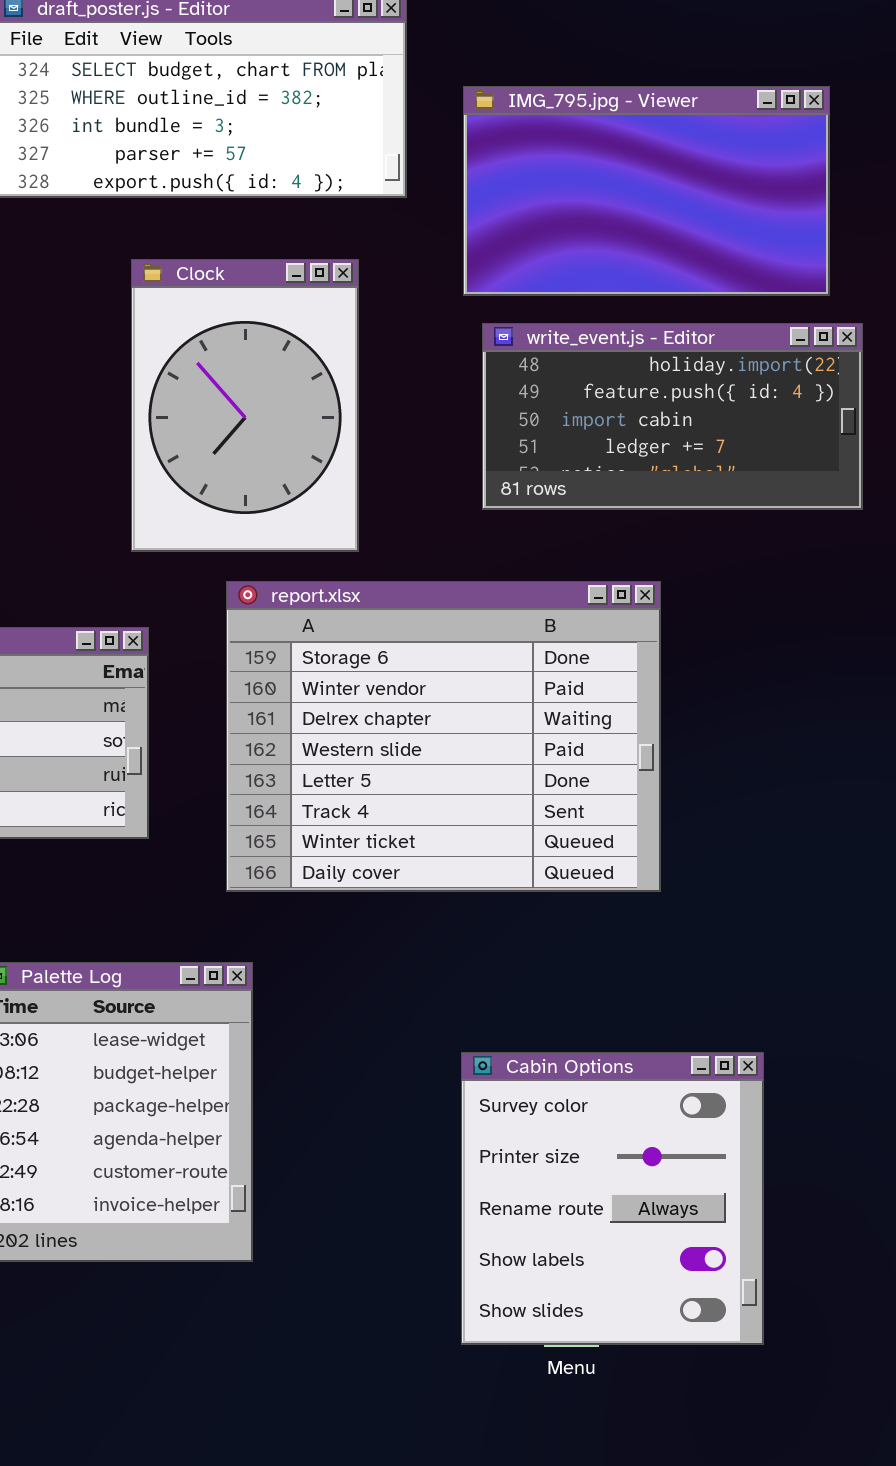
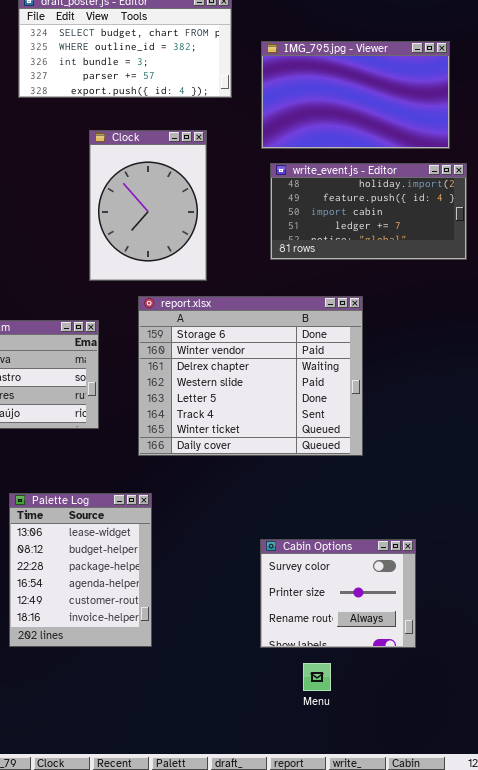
Cabin Options: [461,1052,764,1345] -> [260,539,416,648], resized

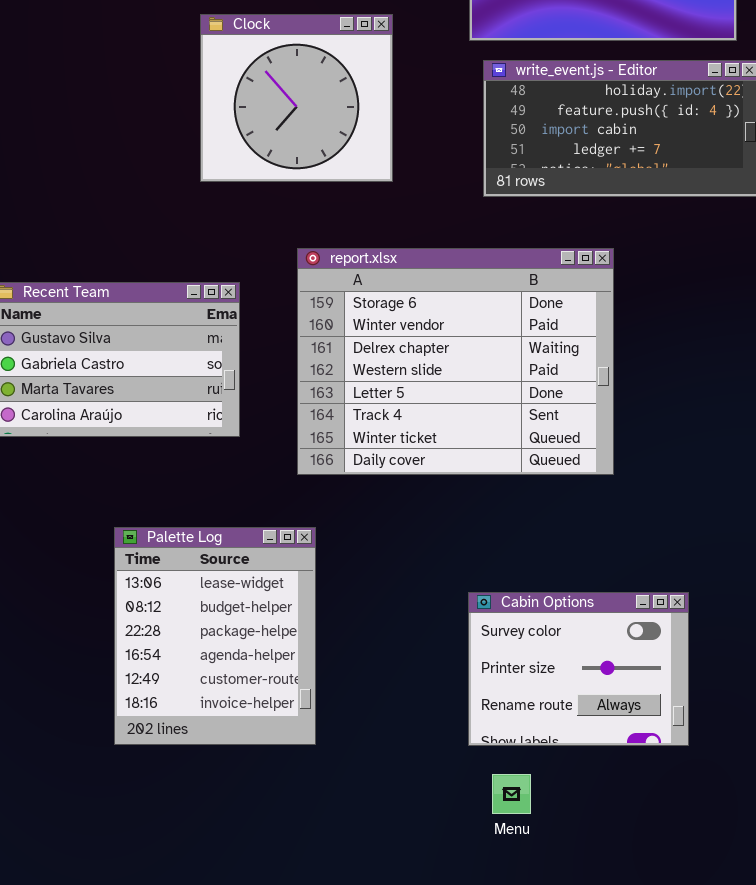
Clock: [89,130,207,281] -> [200,14,393,182], resized
Menu: [303,663,331,691] -> [492,774,531,814], moved

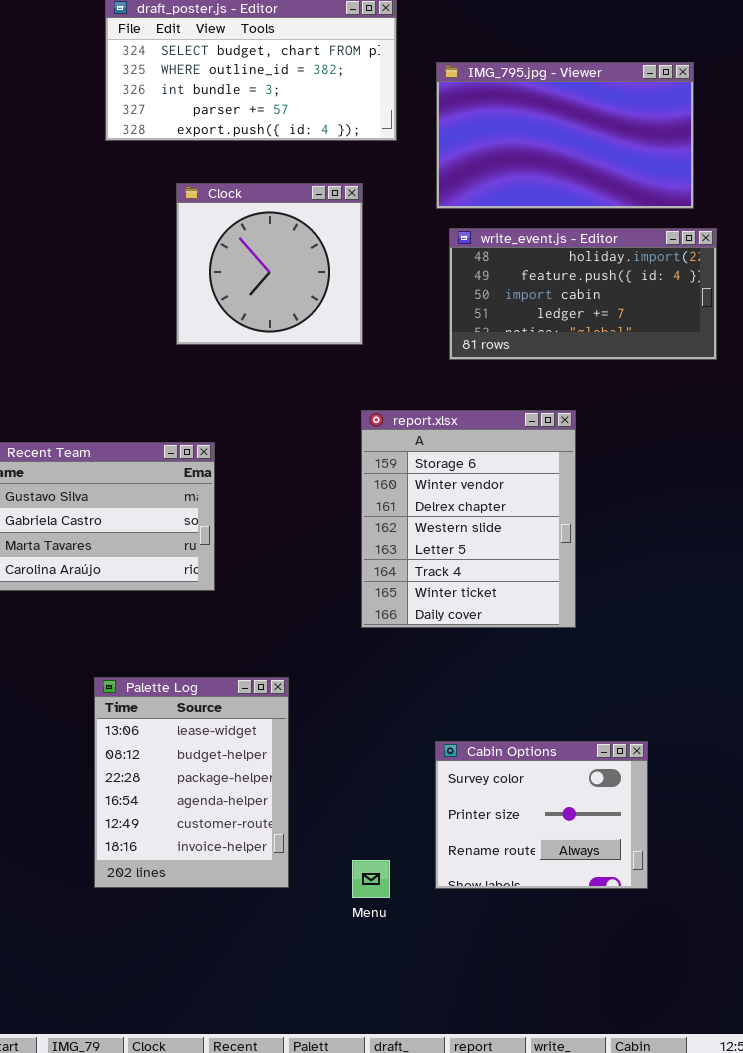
report.xlsx: [297,248,614,475] -> [361,410,576,628], resized
Menu: [492,774,531,814] -> [352,860,390,898], moved

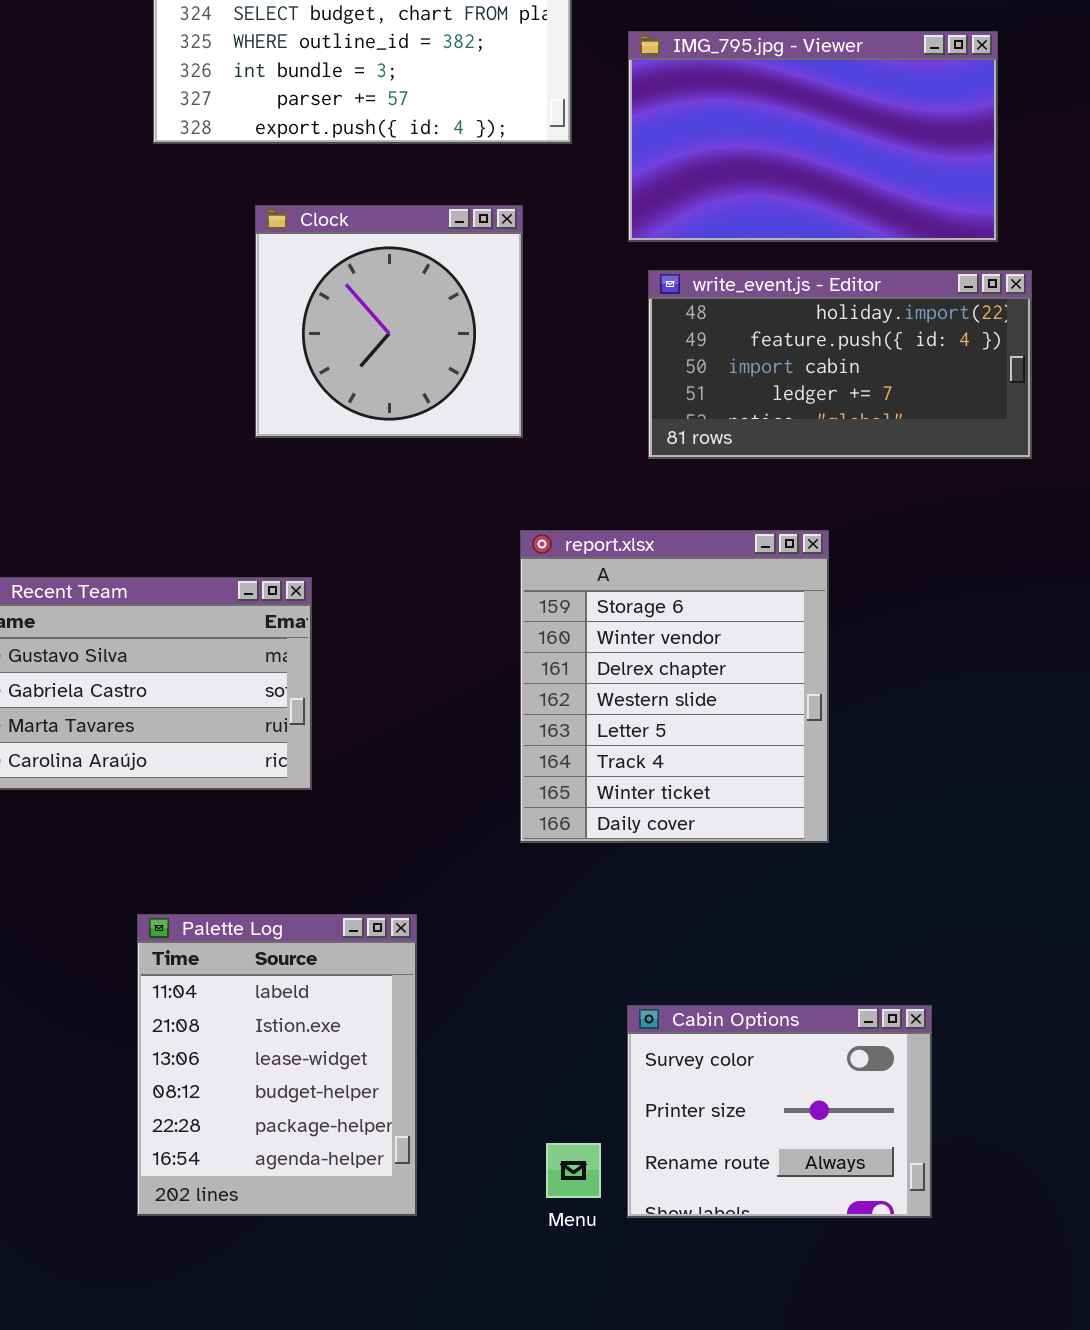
Palette Log: [94,677,289,888] -> [137,914,417,1216], scrolled up 2 rows
Menu: [352,860,390,898] -> [546,1143,601,1198], moved

